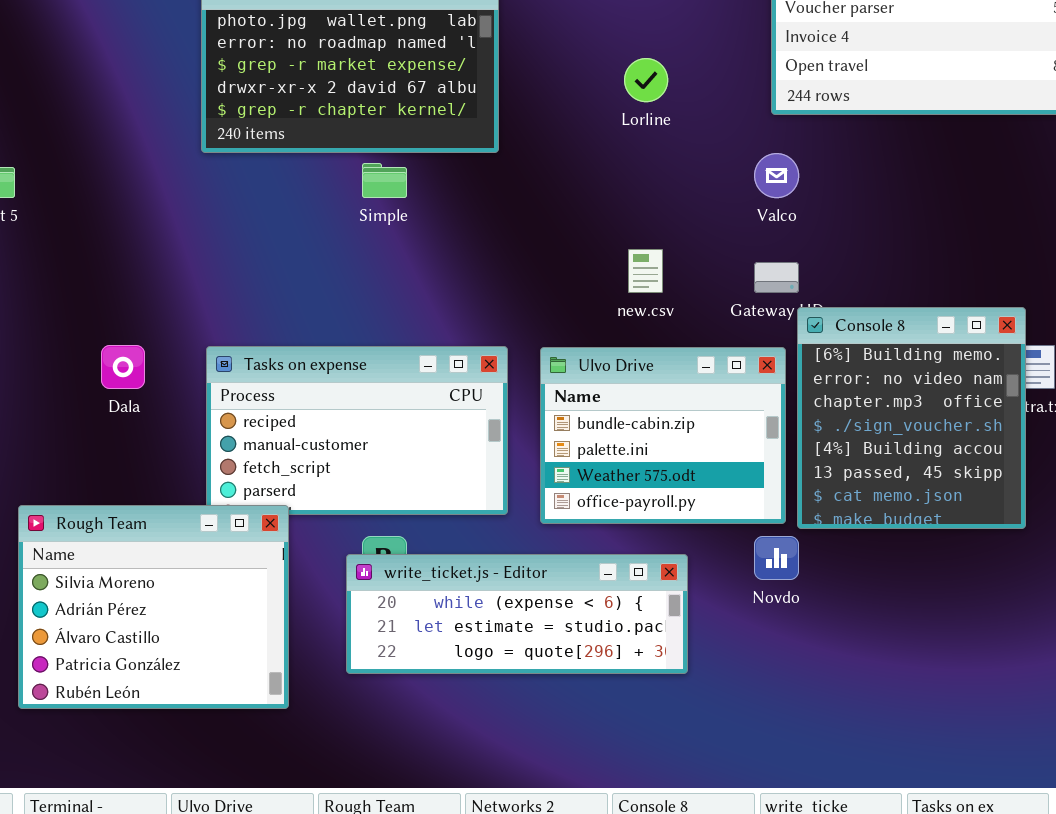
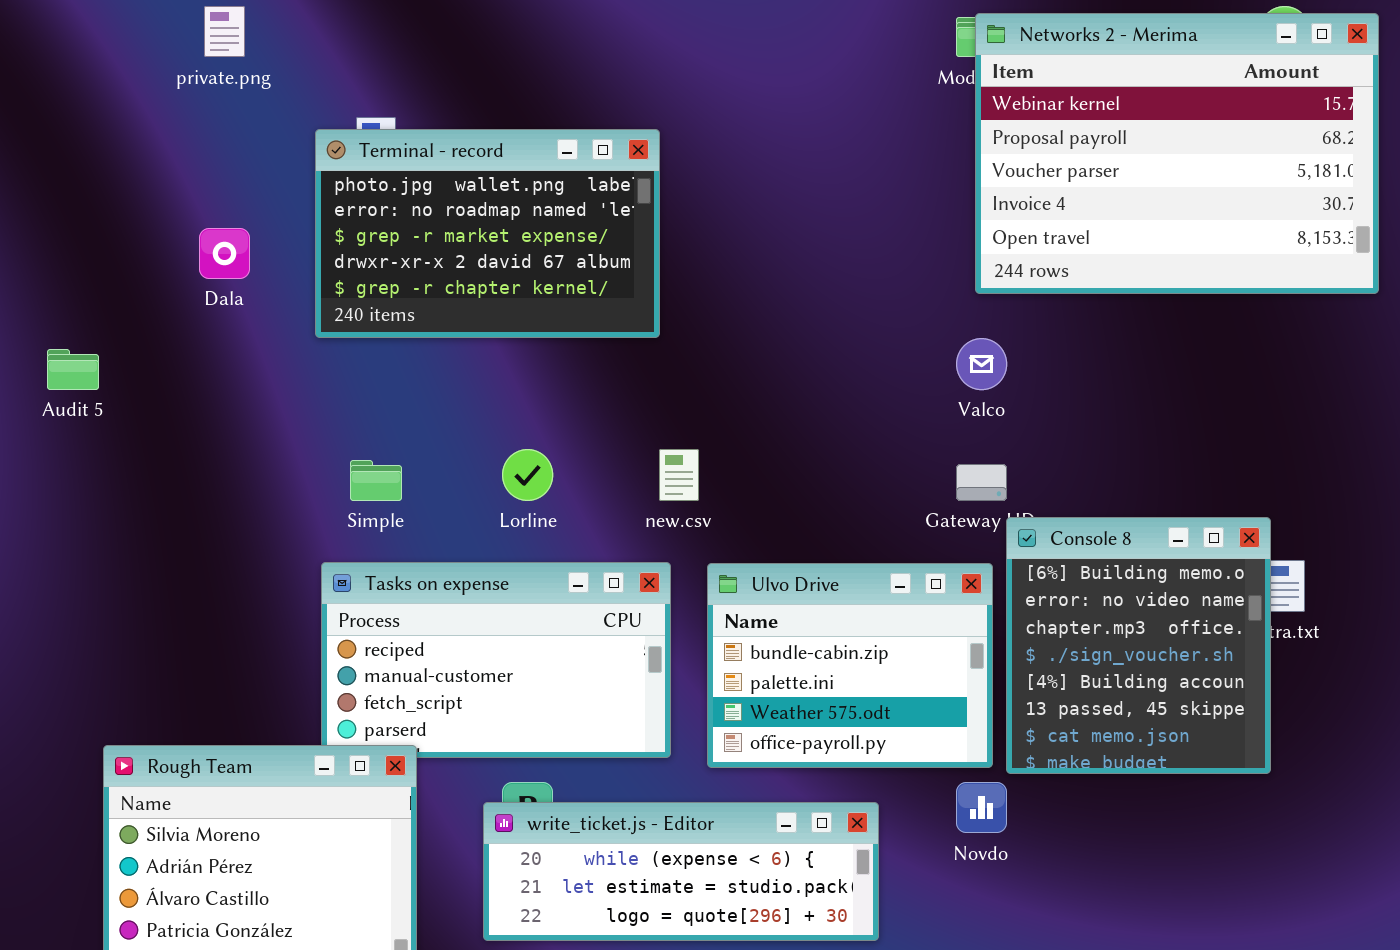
Lorline: [624,58,668,102] -> [502,449,553,501], moved
Simple: [362,163,407,198] -> [350,460,402,501], moved
new.csv: [628,249,663,293] -> [659,449,699,501], moved
Dala: [101,345,145,389] -> [199,228,250,279], moved

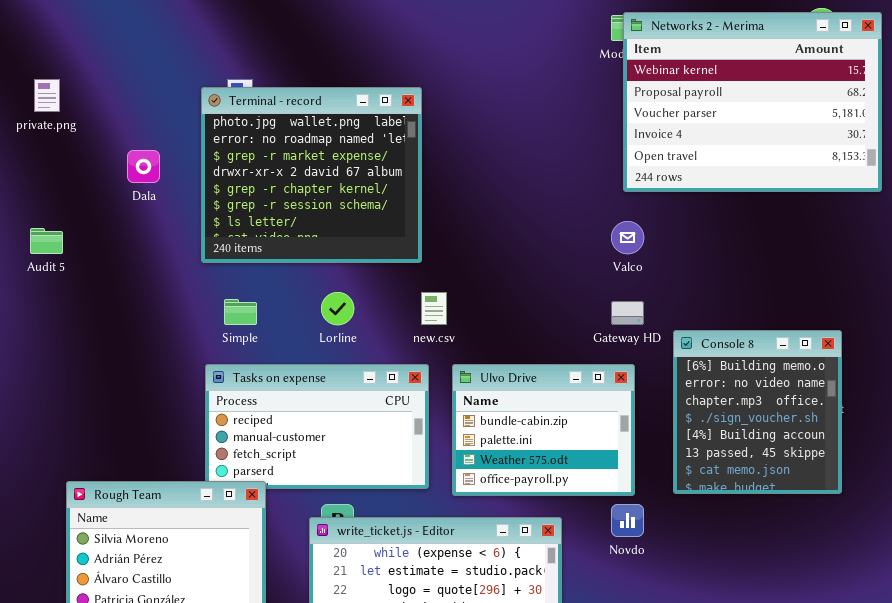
private.png: [204,6,245,57] -> [34,79,60,112], moved
Terminal - record: [315,129,660,338] -> [201,87,422,263], resized
Console 8: [1006,517,1271,774] -> [673,330,842,494], moved

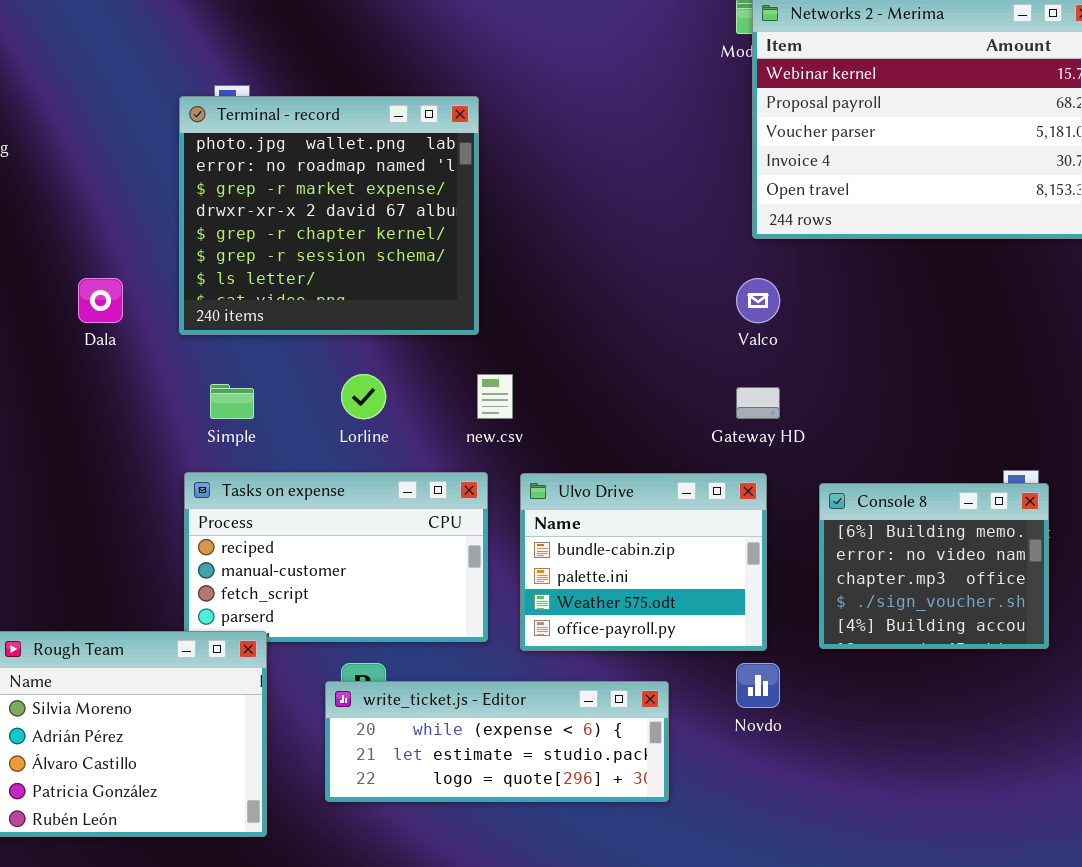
Dala: [127,150,160,183] -> [78,278,123,323], moved
Console 8: [673,330,842,494] -> [819,483,1049,649], resized

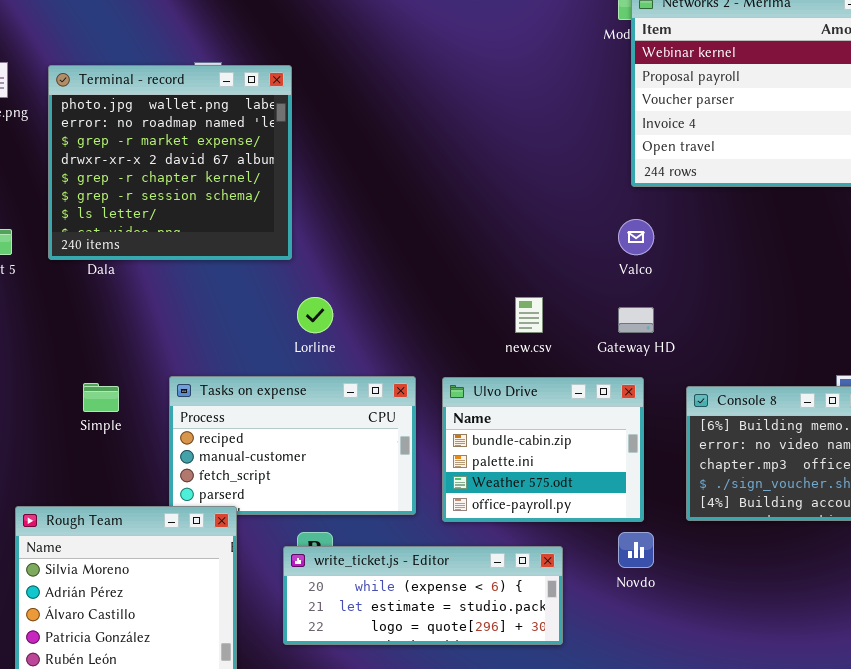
Terminal - record: [179,96,479,335] -> [48,65,292,260], moved
new.csv: [477,374,513,419] -> [515,297,543,333], moved
Simple: [210,384,254,419] -> [83,383,119,412], moved

